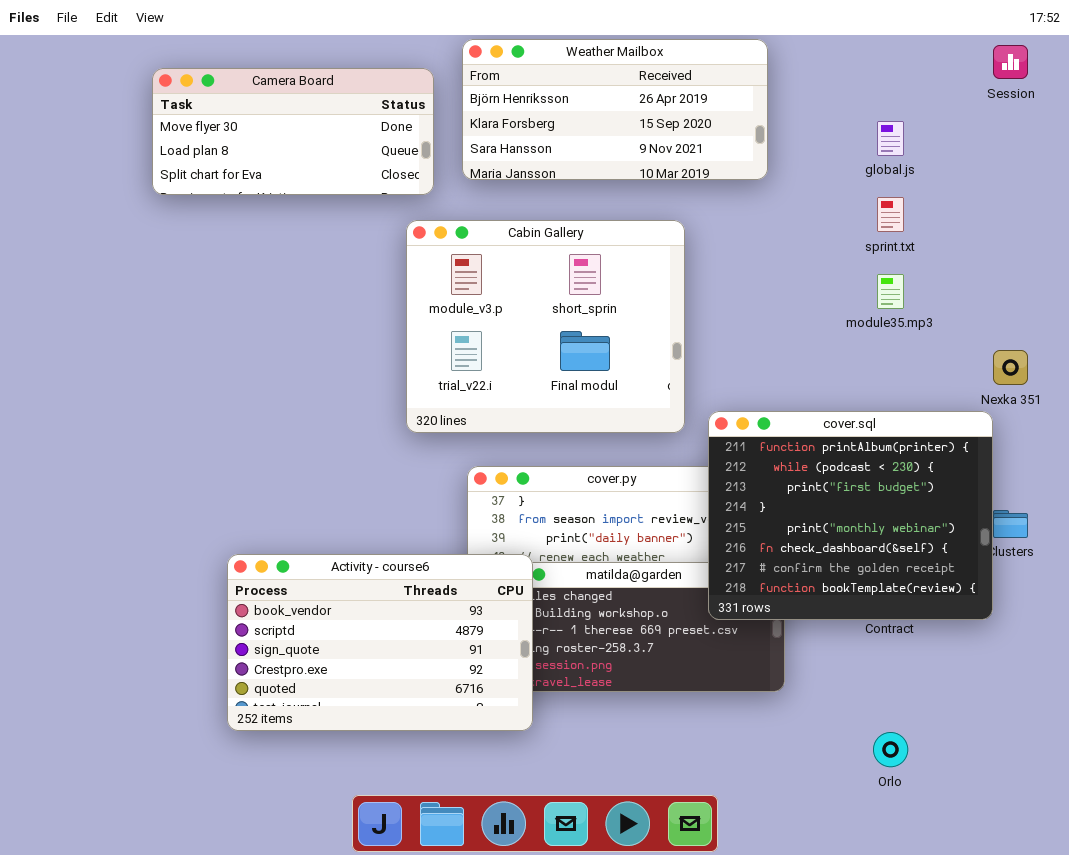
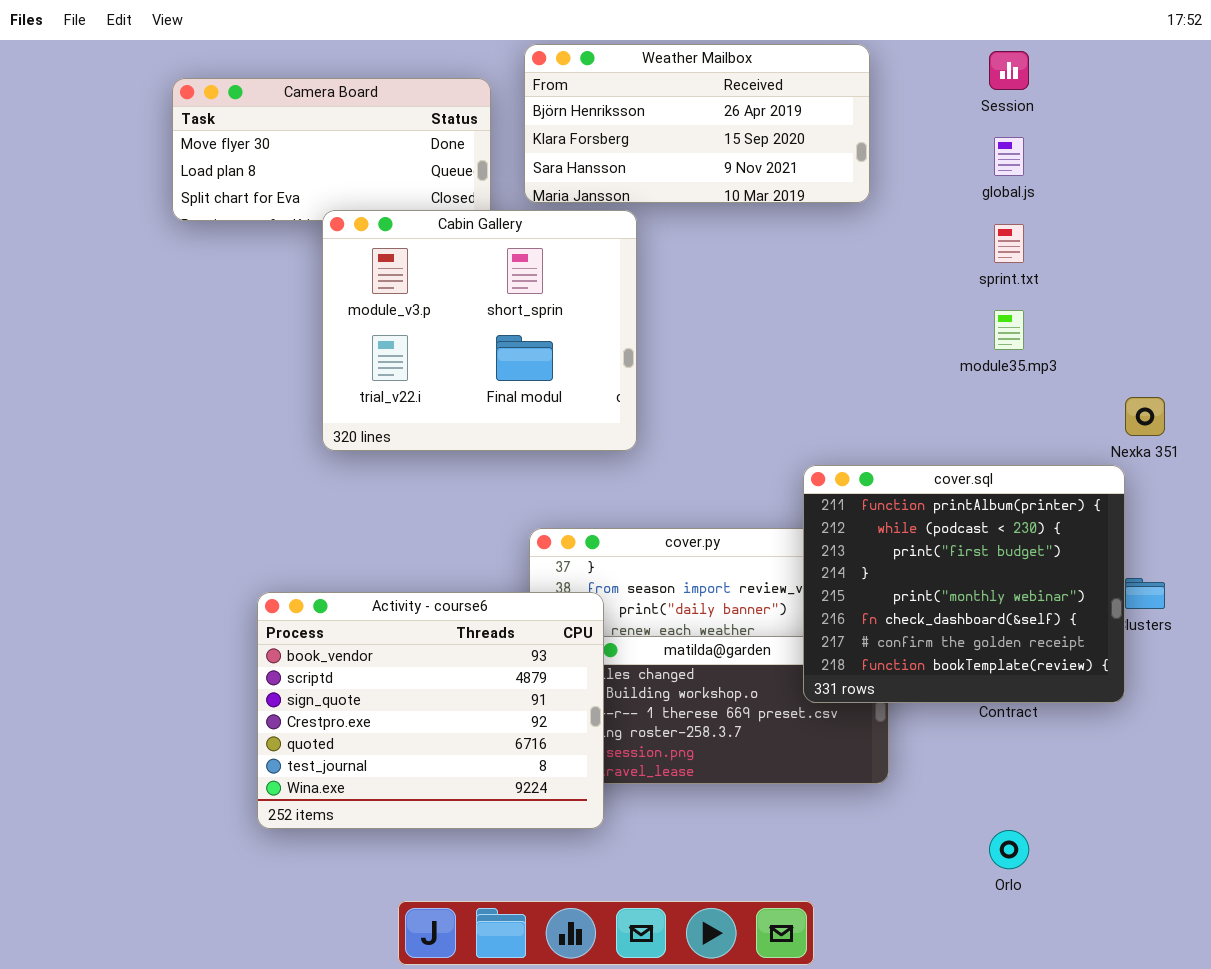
Session: [993,45,1028,79] -> [989,51,1029,90], moved
Cabin Gallery: [406,220,685,433] -> [322,210,637,451], moved
Activity - course6: [227,554,533,731] -> [257,592,604,829], resized

